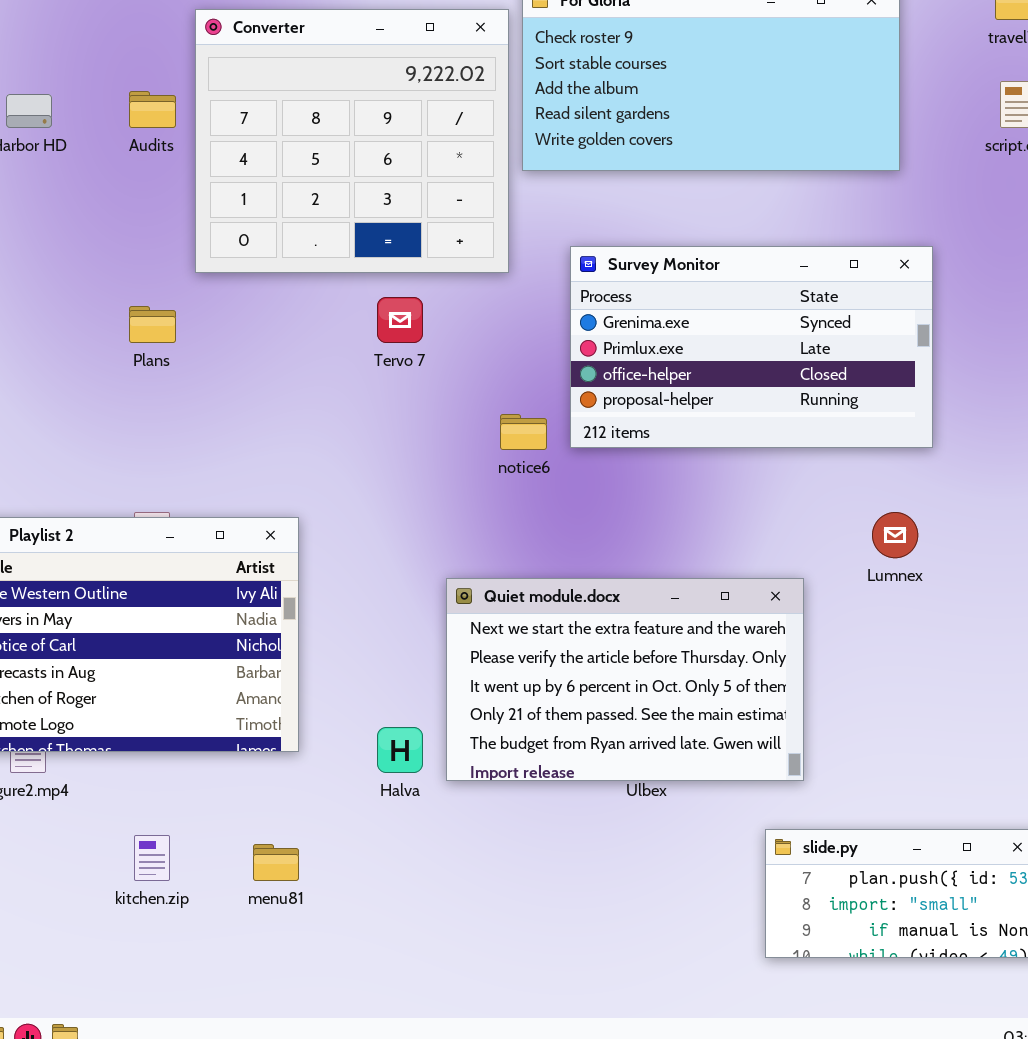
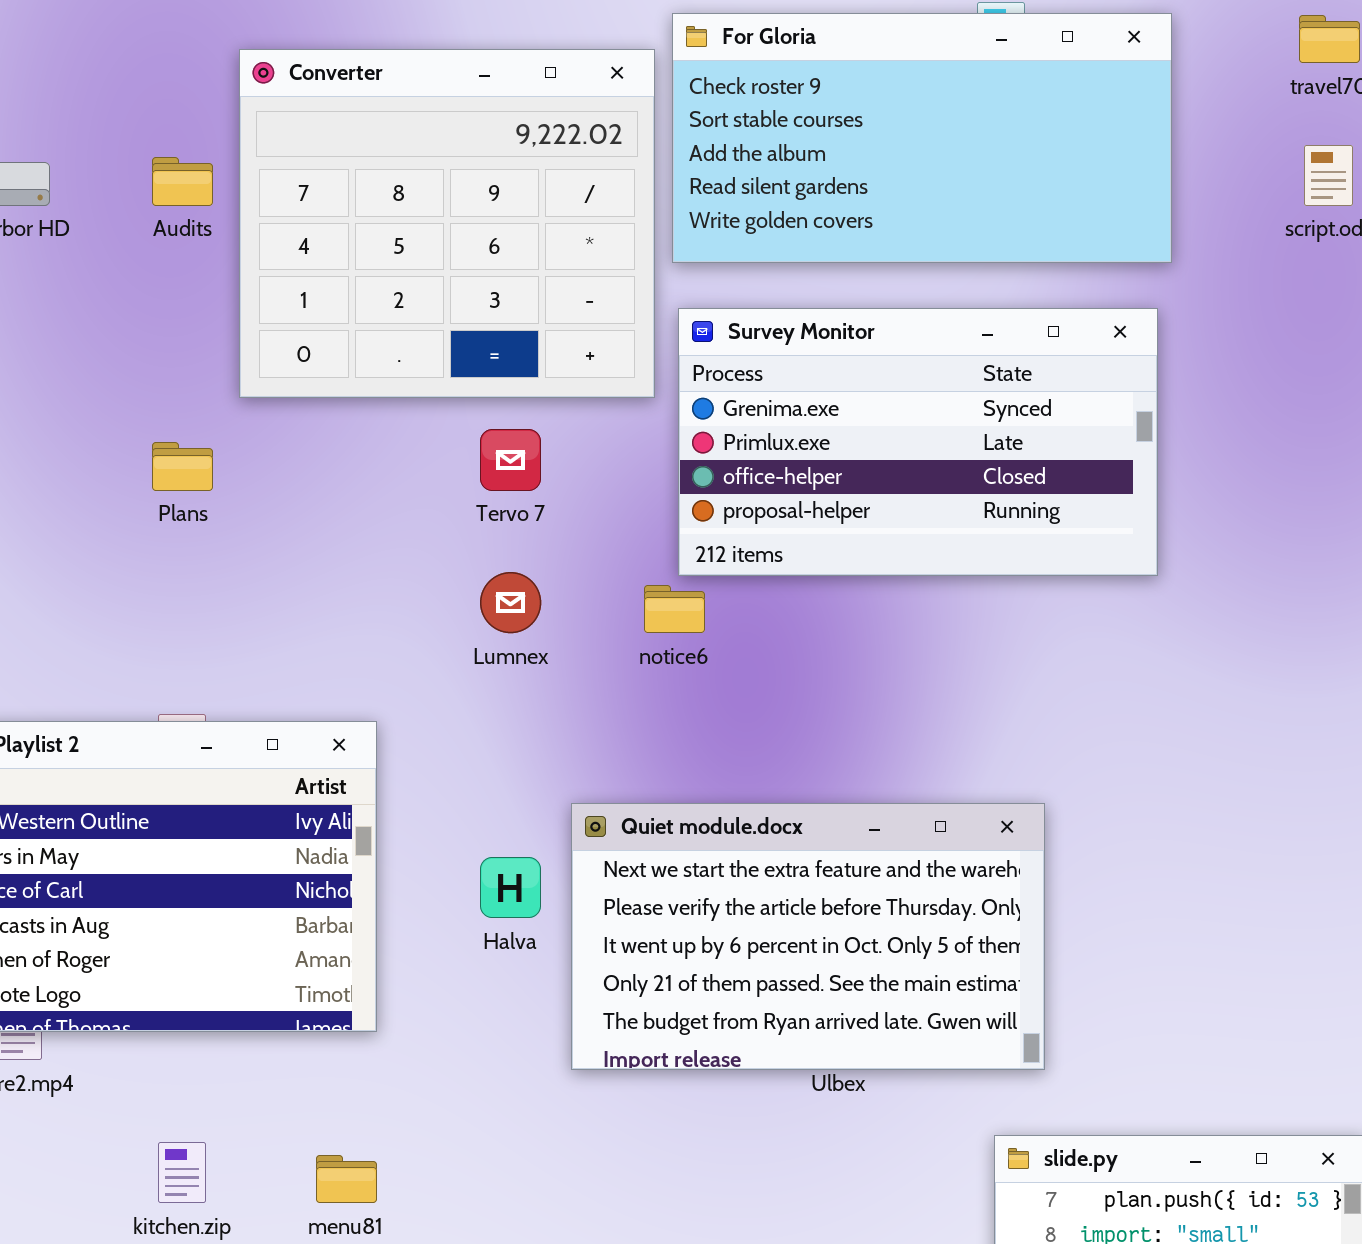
Survey Monitor: [570,246,933,448] -> [678,308,1158,576], moved
Lumnex: [872,512,918,558] -> [480,572,541,633], moved
Halva: [377,727,423,773] -> [480,857,541,918], moved

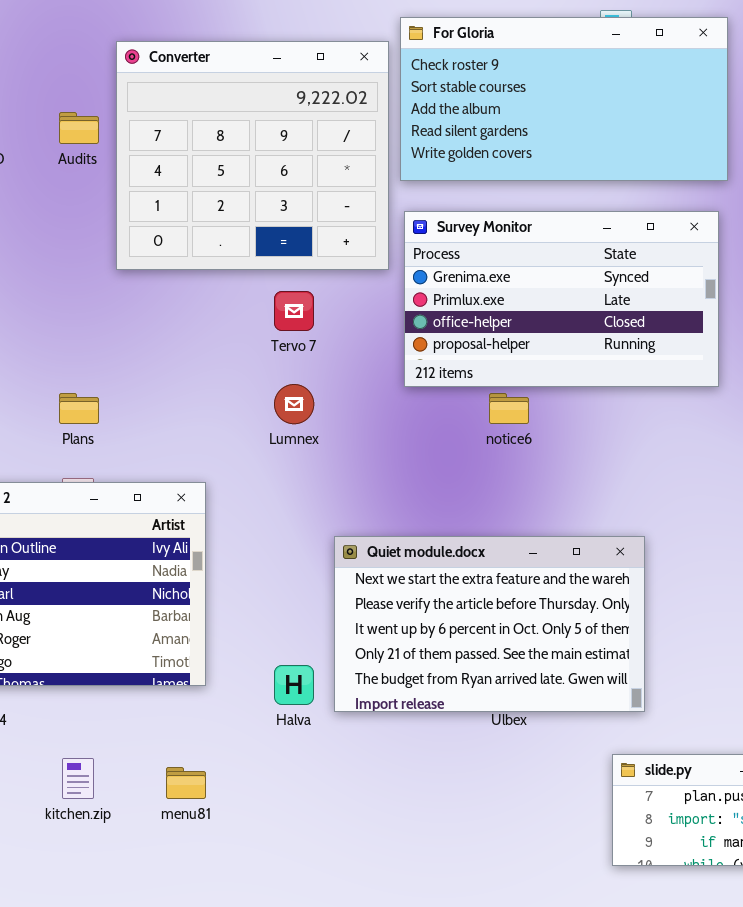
Plans: [152,442,213,491] -> [59,393,99,424], moved
notice6: [644,585,705,633] -> [489,393,529,424], moved
Halva: [480,857,541,918] -> [274,665,314,705], moved

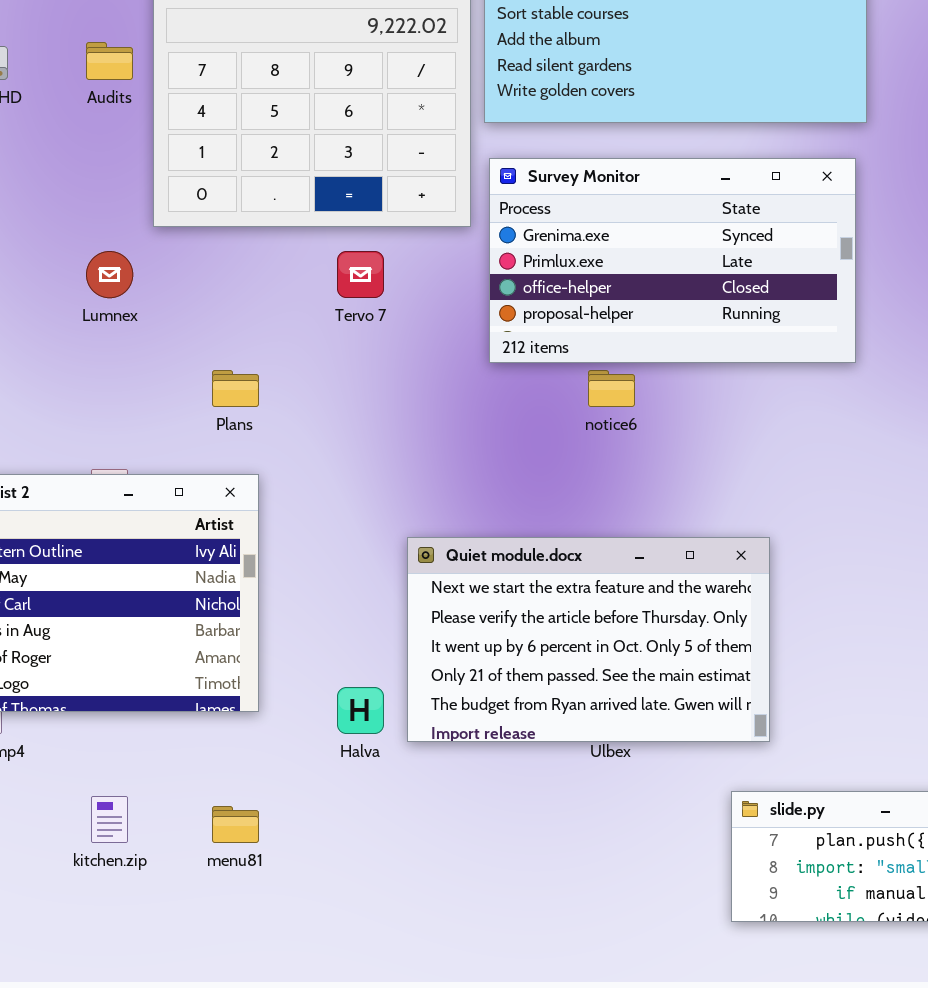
Lumnex: [274,384,314,424] -> [86,251,133,298], moved
Plans: [59,393,99,424] -> [212,370,259,407], moved

